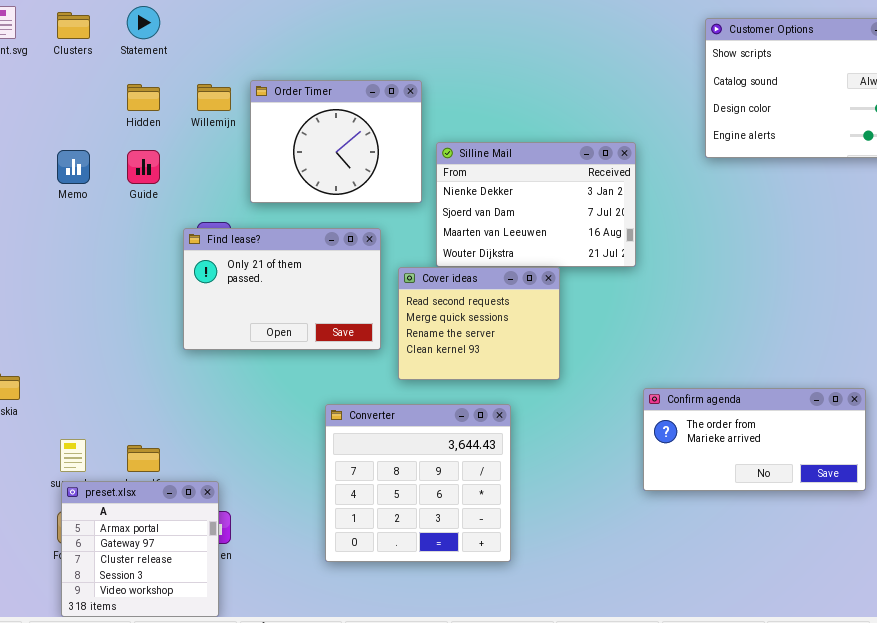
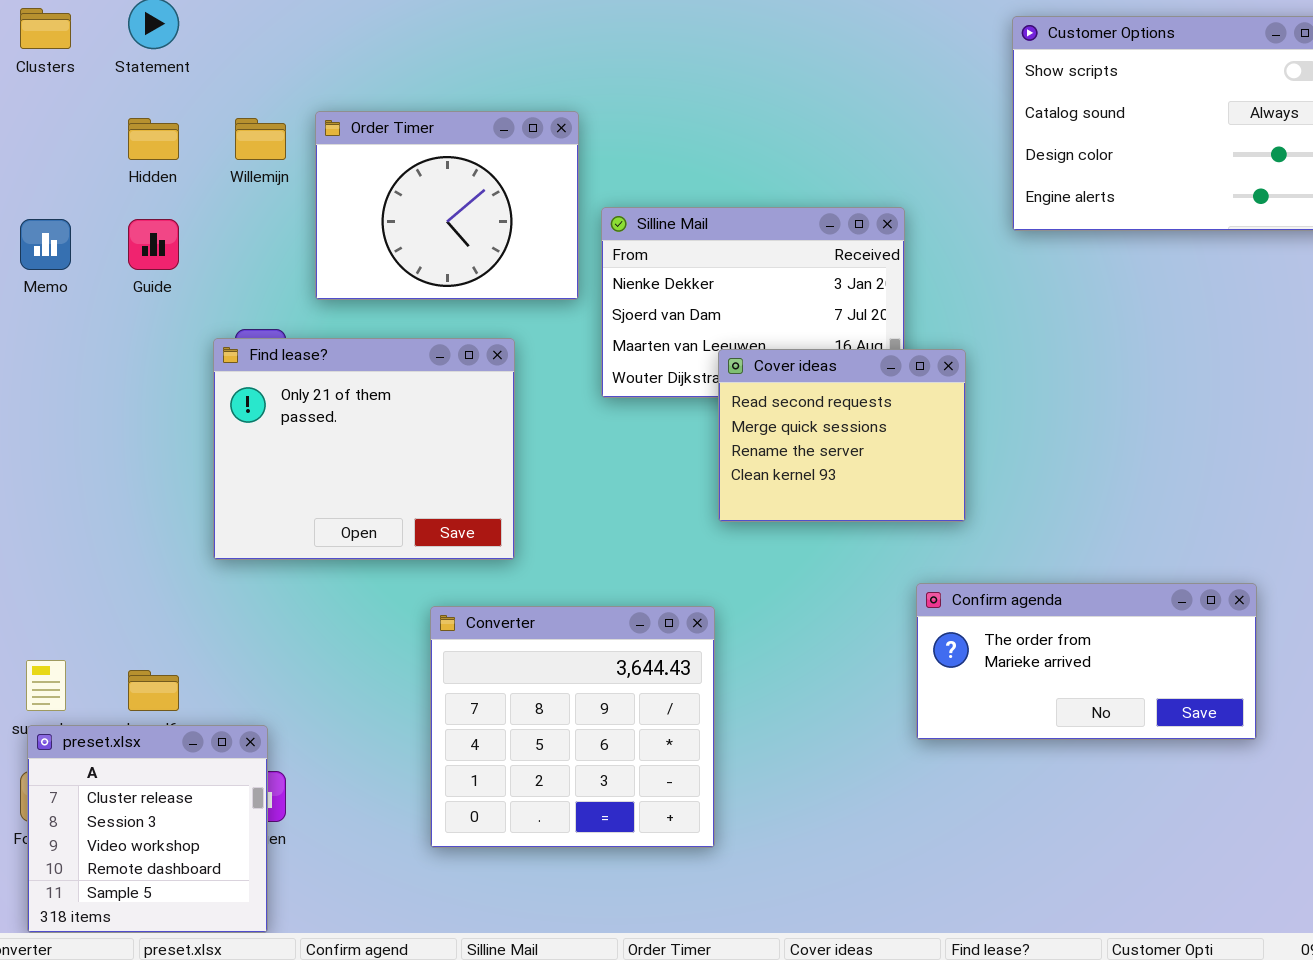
Find lease?: [183,228,381,350] -> [213,338,515,560], resized
Cover ideas: [398,267,560,380] -> [718,349,966,522], moved
preset.xlsx: [61,481,219,617] -> [27,725,268,933], scrolled down 2 rows

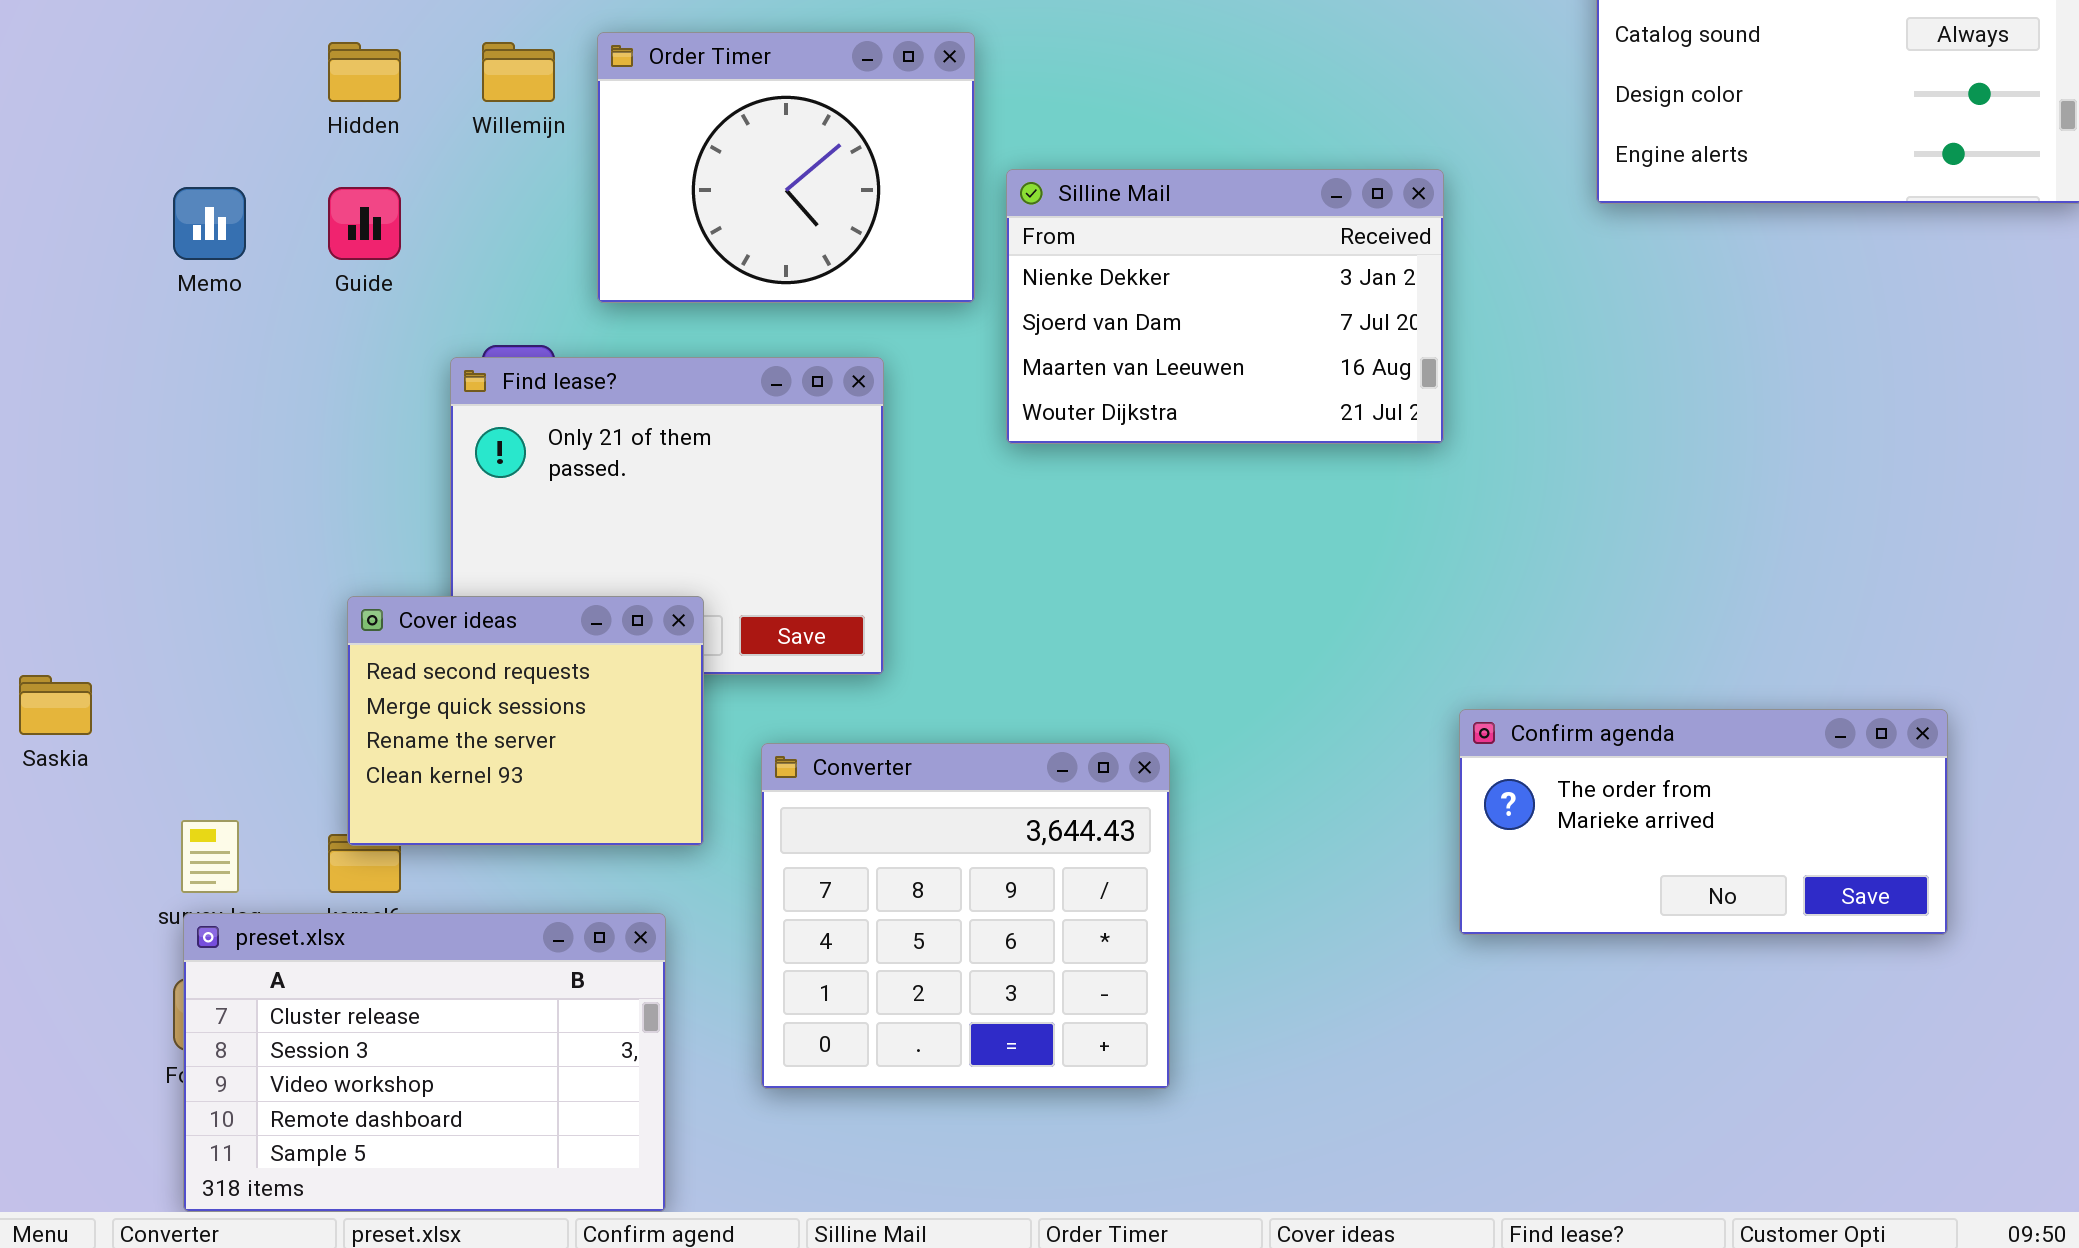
Cover ideas: [718,349,966,522] -> [347,596,704,846], moved
preset.xlsx: [27,725,268,933] -> [183,913,666,1212], resized

